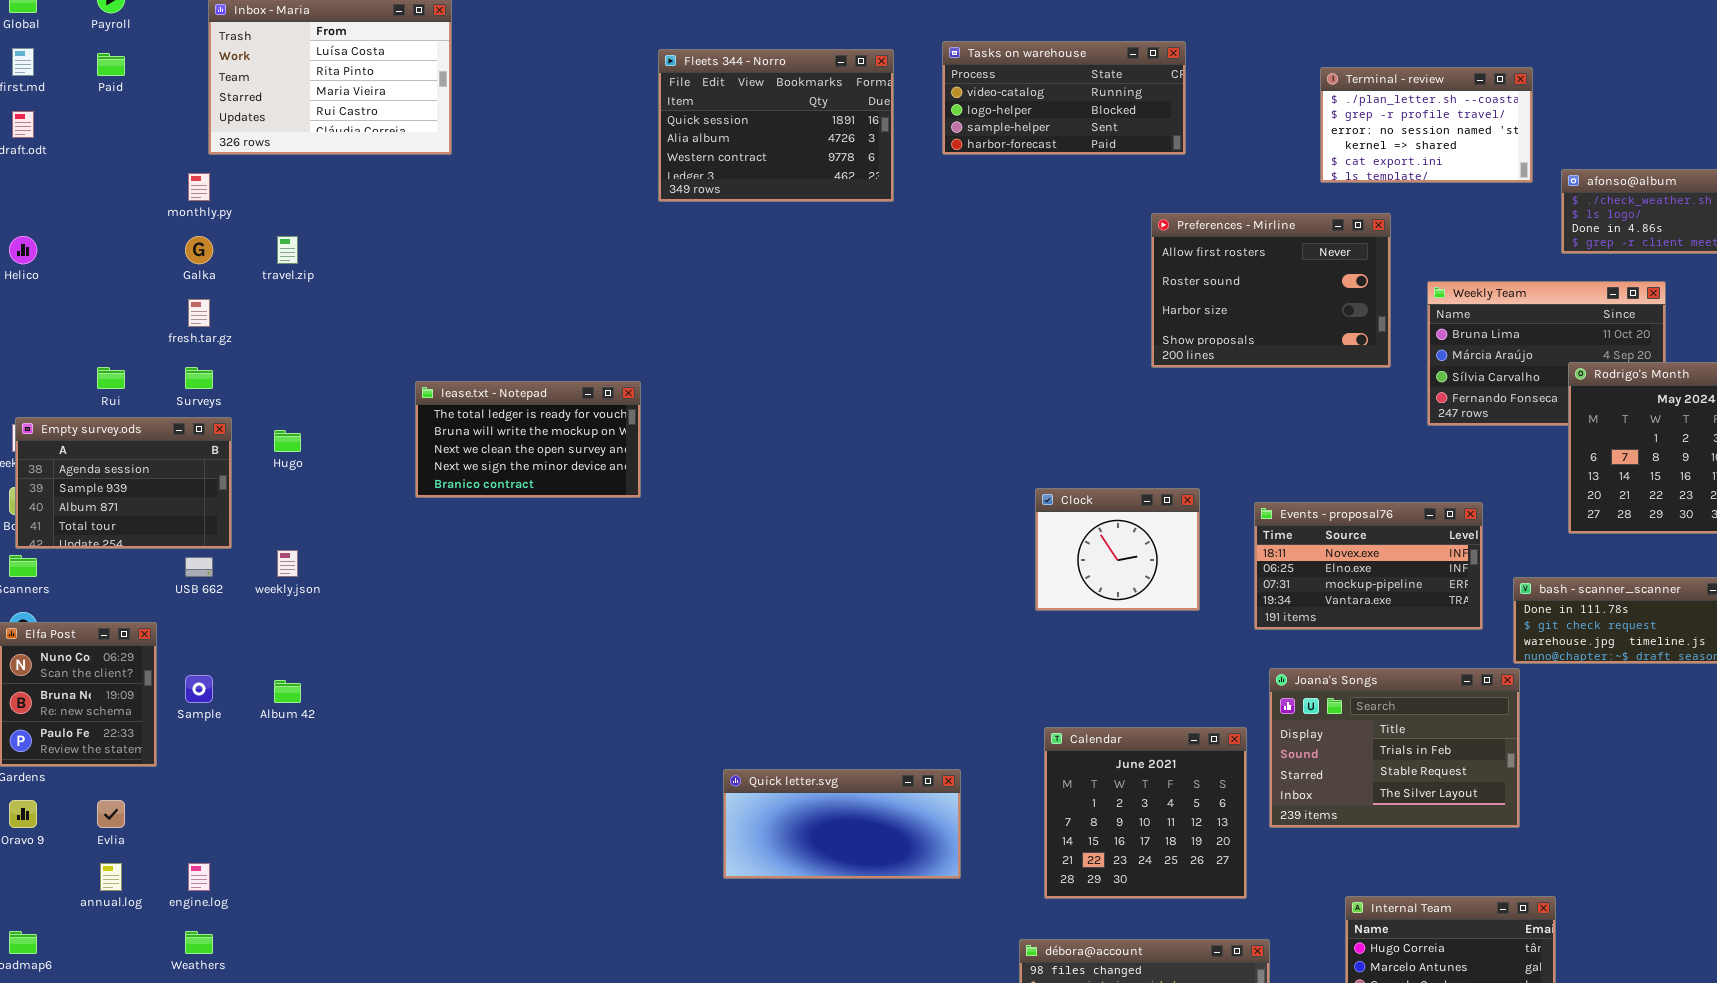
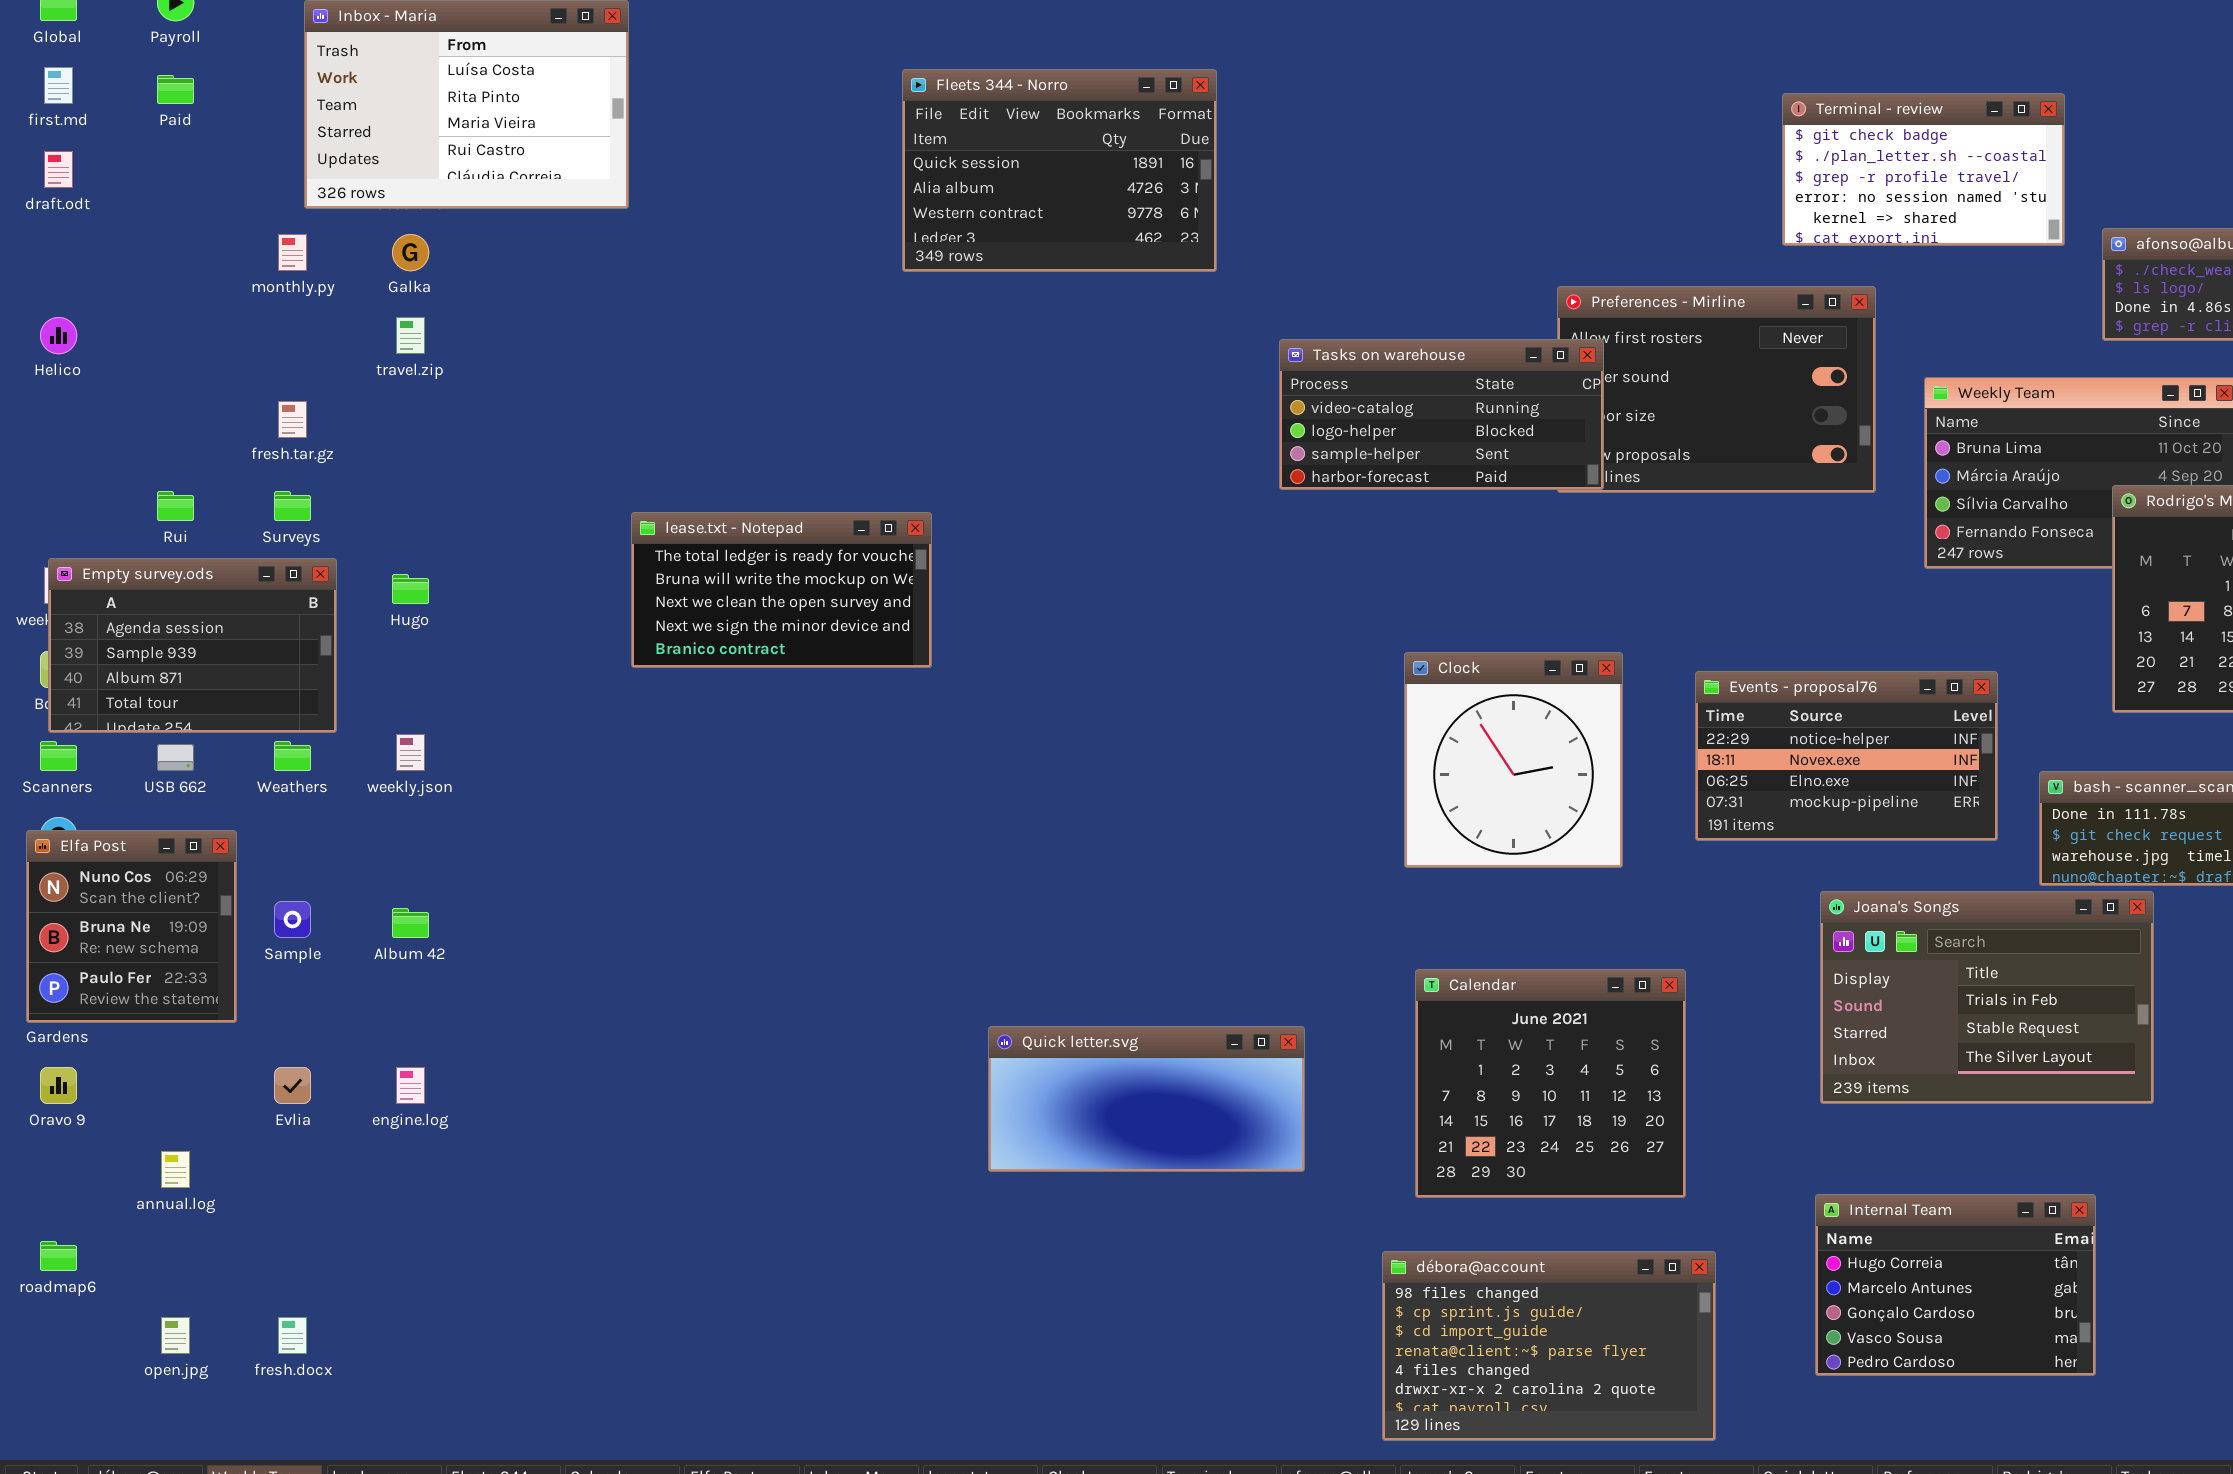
Tasks on warehouse: [942,41,1186,155] -> [1279,339,1604,490], moved
Terminal - review: [1320,67,1533,183] -> [1782,93,2065,246], scrolled up 1 row
Galka: [185,236,213,264] -> [392,234,429,271], moved
lease.txt - Notepad: [415,381,641,498] -> [631,512,932,668], moved
Clock: [1035,488,1200,611] -> [1404,652,1623,868], resized
Events - proposal76: [1254,502,1483,630] -> [1695,671,1998,841], scrolled up 1 row
USB 662: [185,557,213,577] -> [157,744,194,771], moved
Joana's Songs: [1269,668,1520,828] -> [1820,891,2154,1104], moved
Evlia: [97,800,125,828] -> [274,1067,311,1104], moved
engine.log: [188,863,210,891] -> [396,1067,425,1104], moved
Weathers: [185,931,213,954] -> [274,741,311,771], moved

